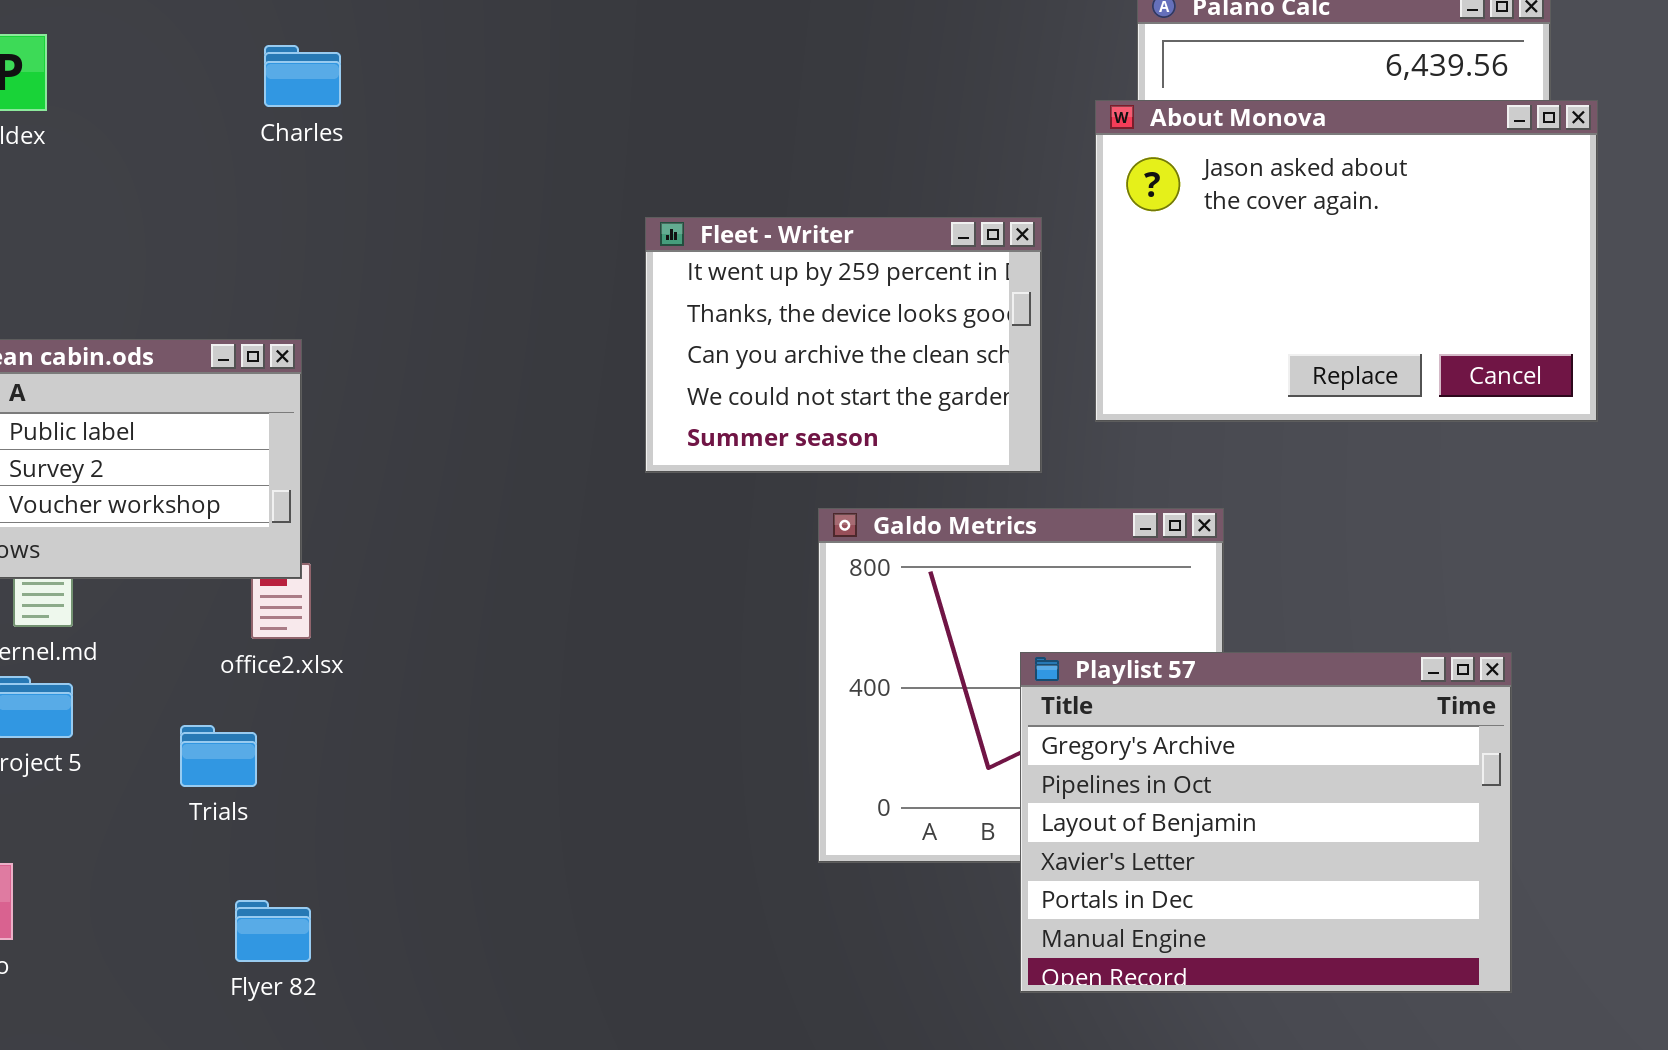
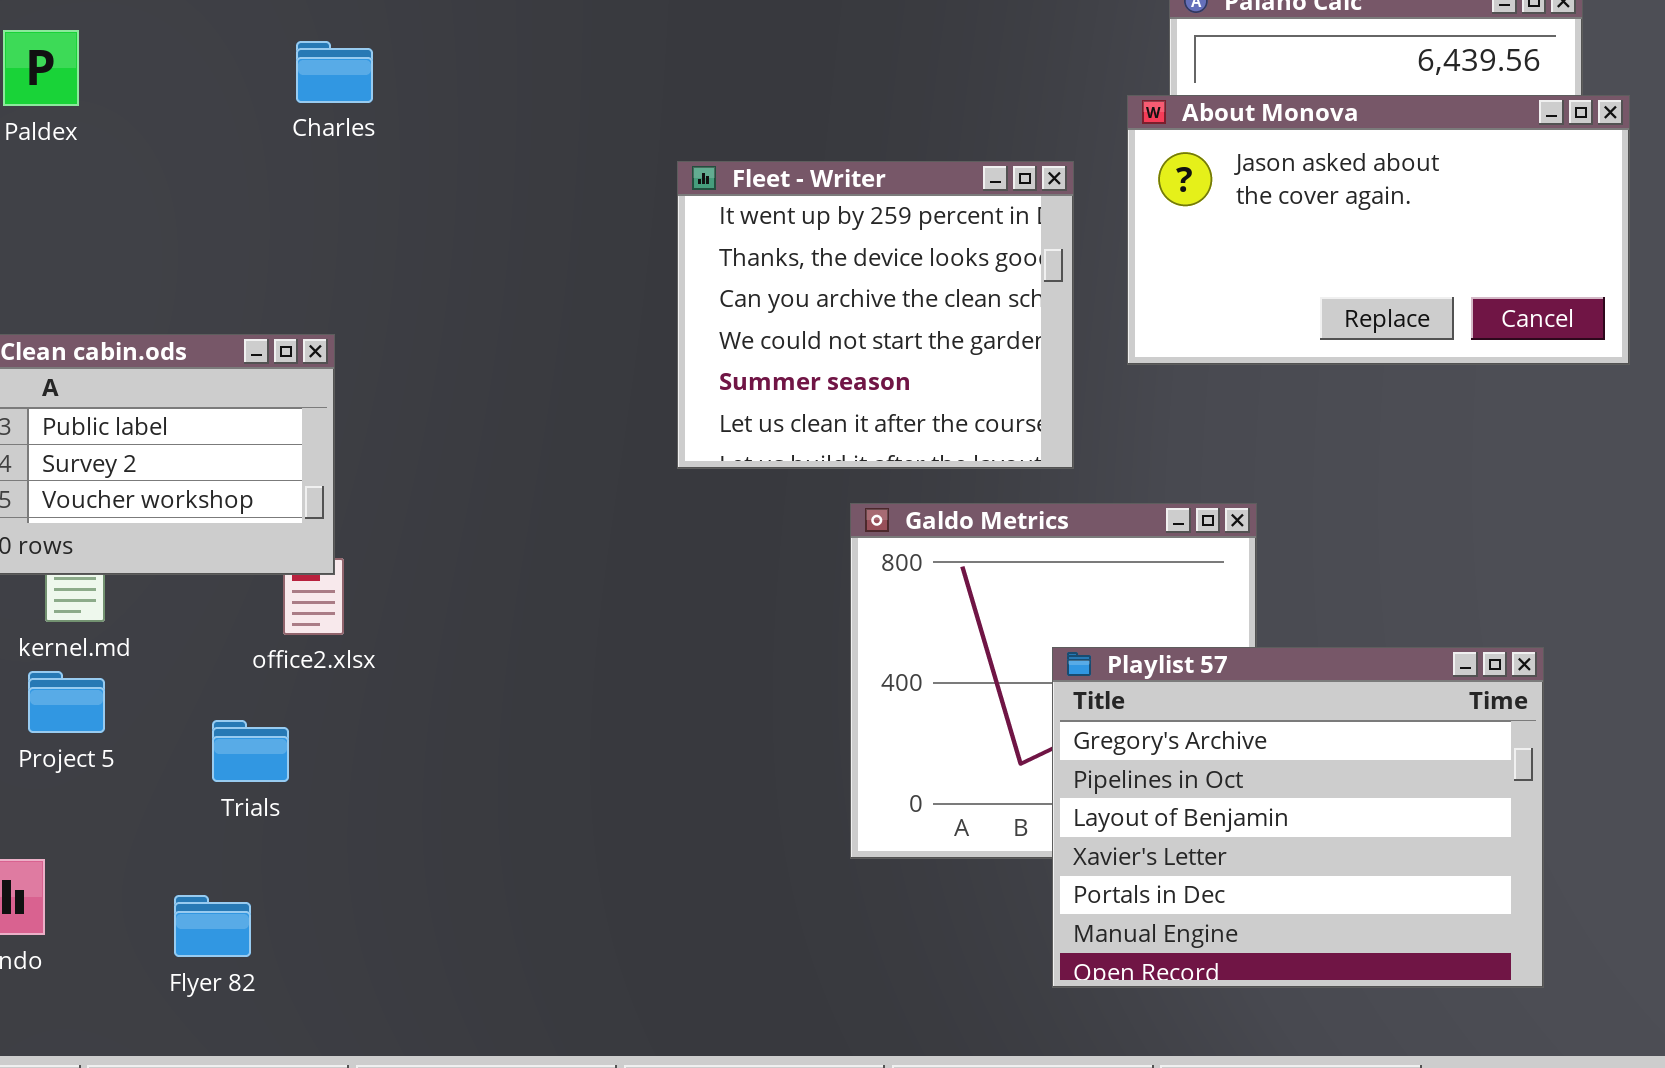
About Monova: [1095,100,1598,422] -> [1127,95,1630,365], resized
Fleet - Writer: [645,217,1042,473] -> [677,161,1074,469], resized
Flyer 82: [235,900,311,962] -> [174,895,251,957], moved

